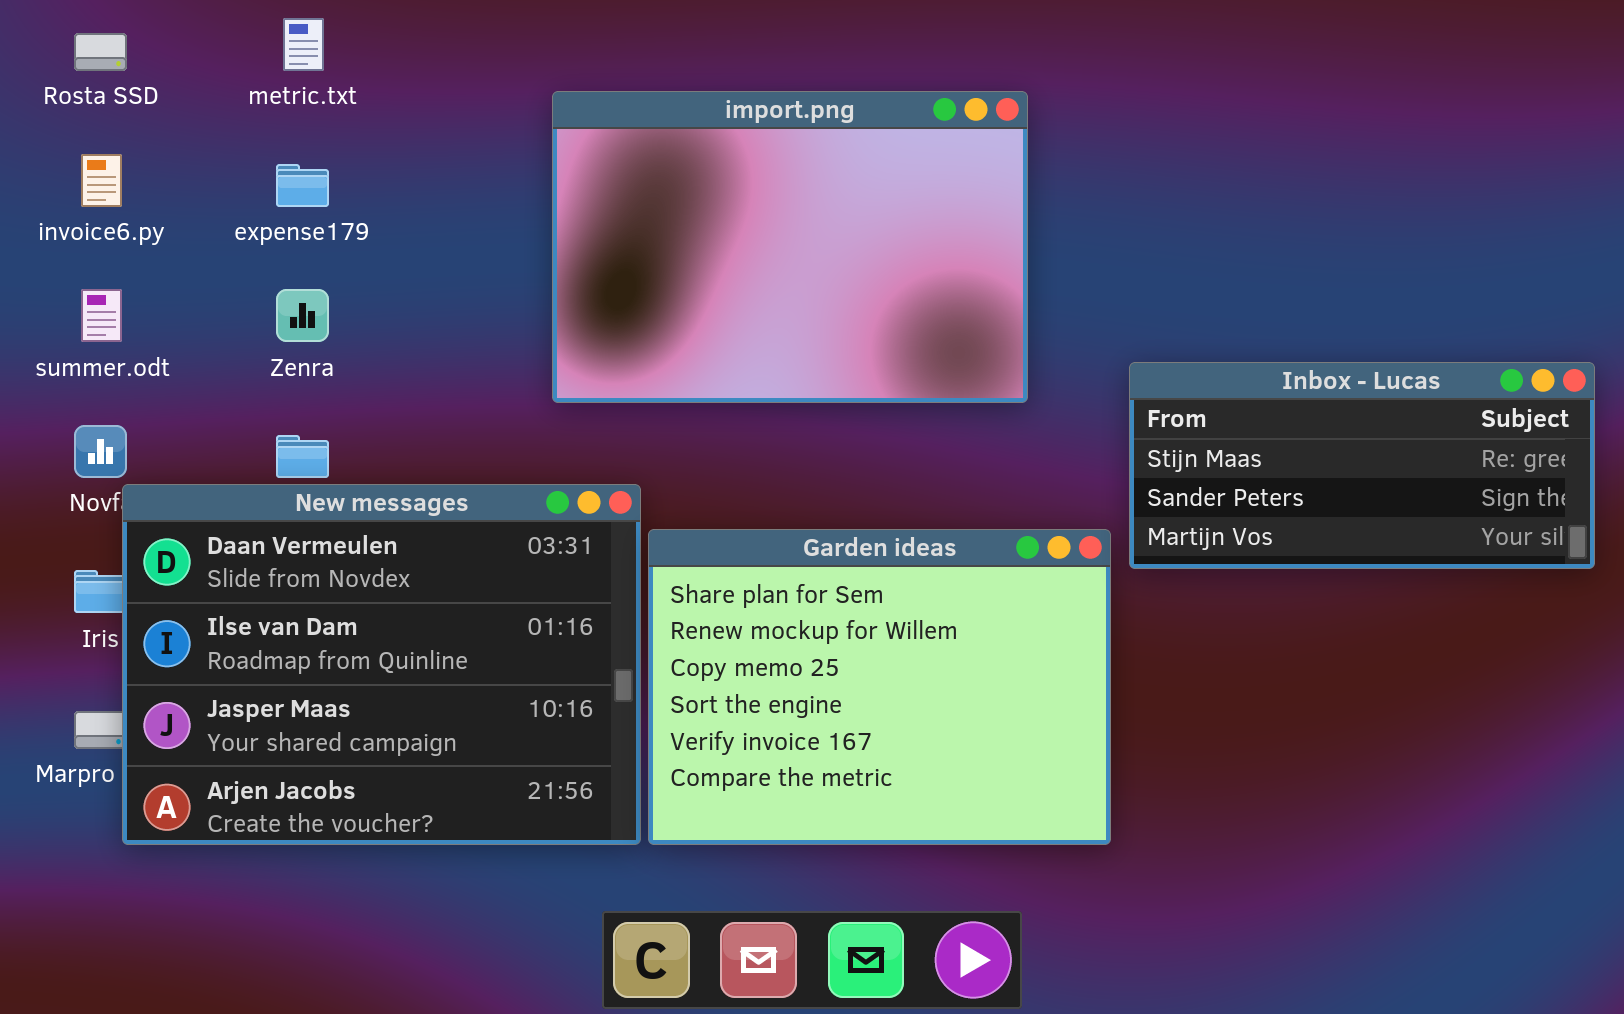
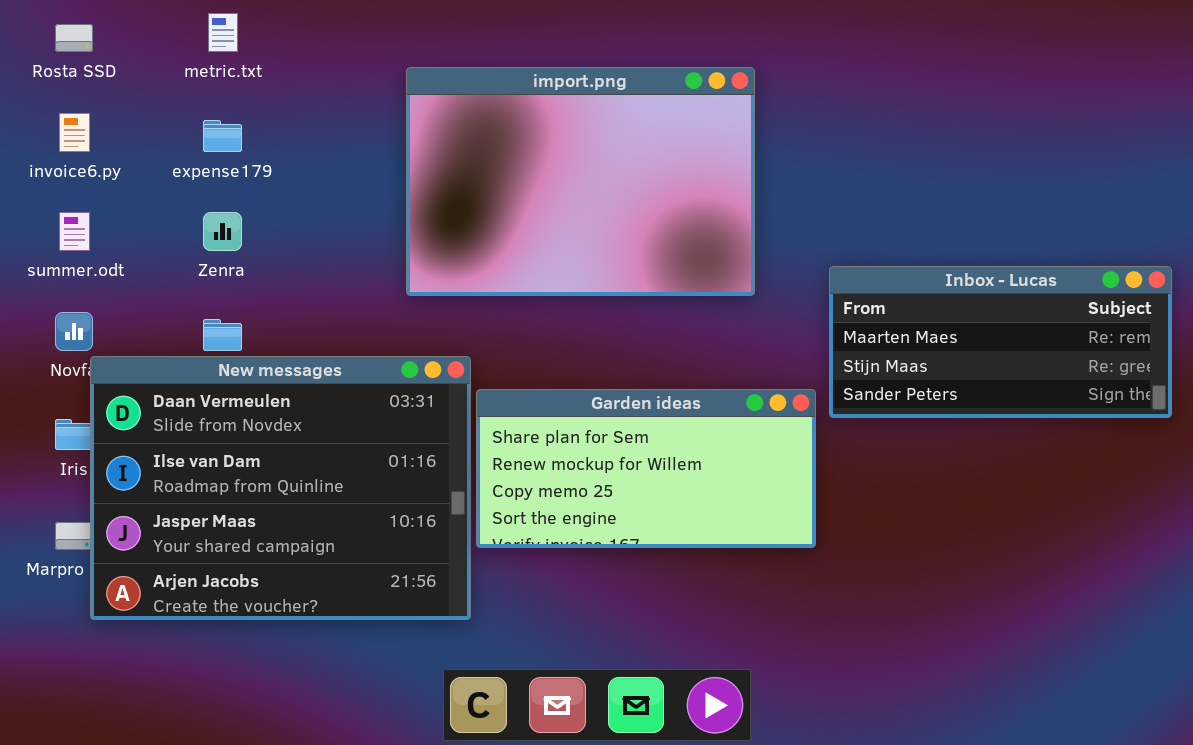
Inbox - Lucas: [1129,362,1595,569] -> [829,266,1172,418], scrolled up 1 row
Garden ideas: [648,529,1111,845] -> [476,389,816,548], resized

